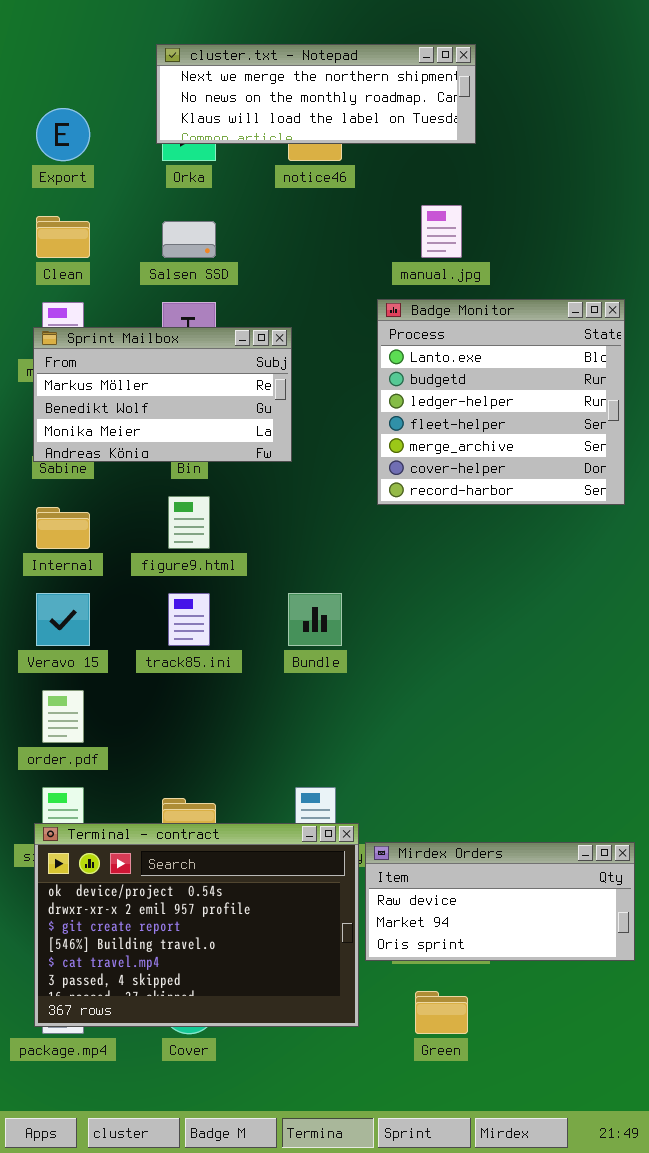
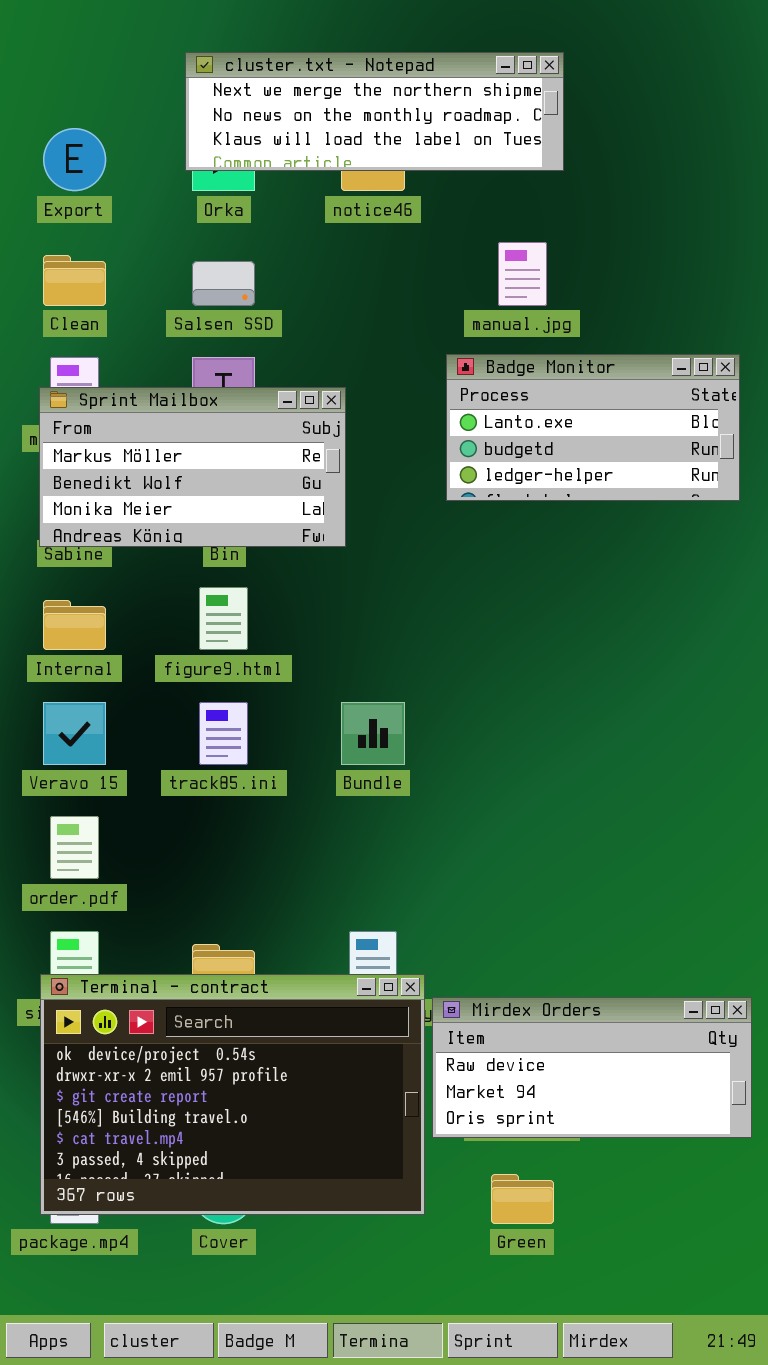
Badge Monitor: [377,299,625,505] -> [446,354,740,501], resized

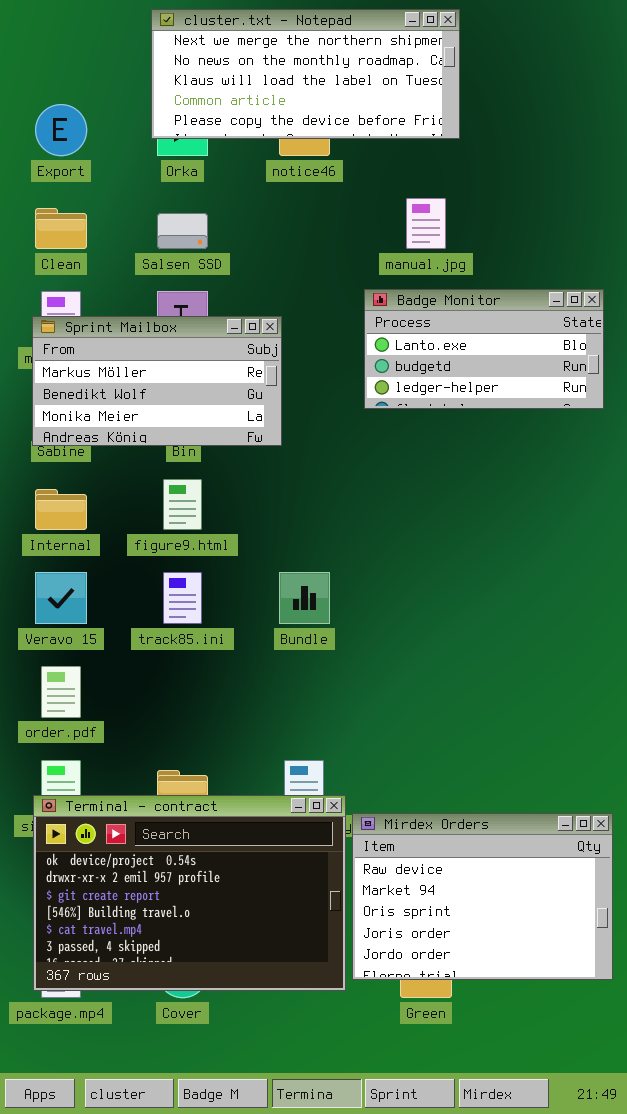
cluster.txt - Notepad: [185,52,564,171] -> [151,9,460,139], resized
Mirdex Orders: [432,997,752,1138] -> [352,813,613,980], resized

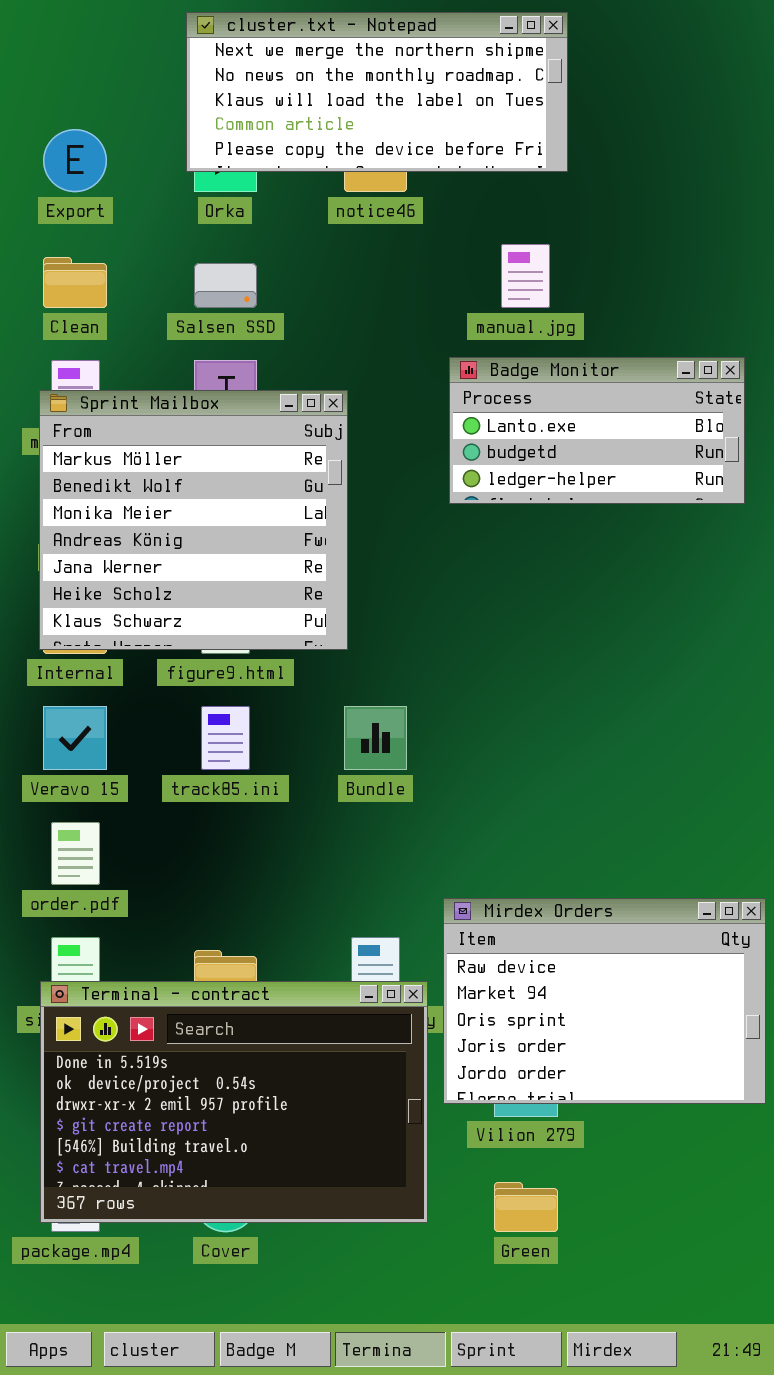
Sprint Mailbox: [32,316,282,446] -> [39,390,348,650], resized
Terminal - contract: [33,795,346,991] -> [40,981,428,1223], scrolled up 1 row
Mirdex Orders: [352,813,613,980] -> [443,898,766,1104], moved

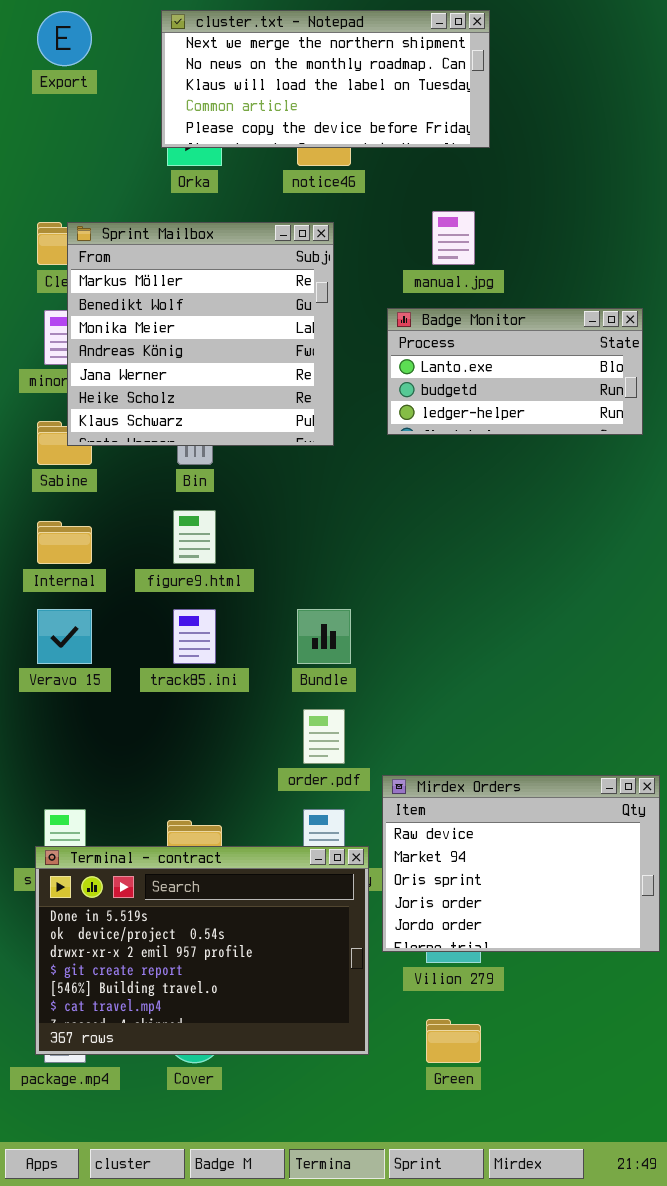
Export: [43,129,107,192] -> [37,11,92,66], moved
Sprint Mailbox: [39,390,348,650] -> [67,222,334,446], moved
order.pdf: [51,822,100,885] -> [303,709,345,764], moved

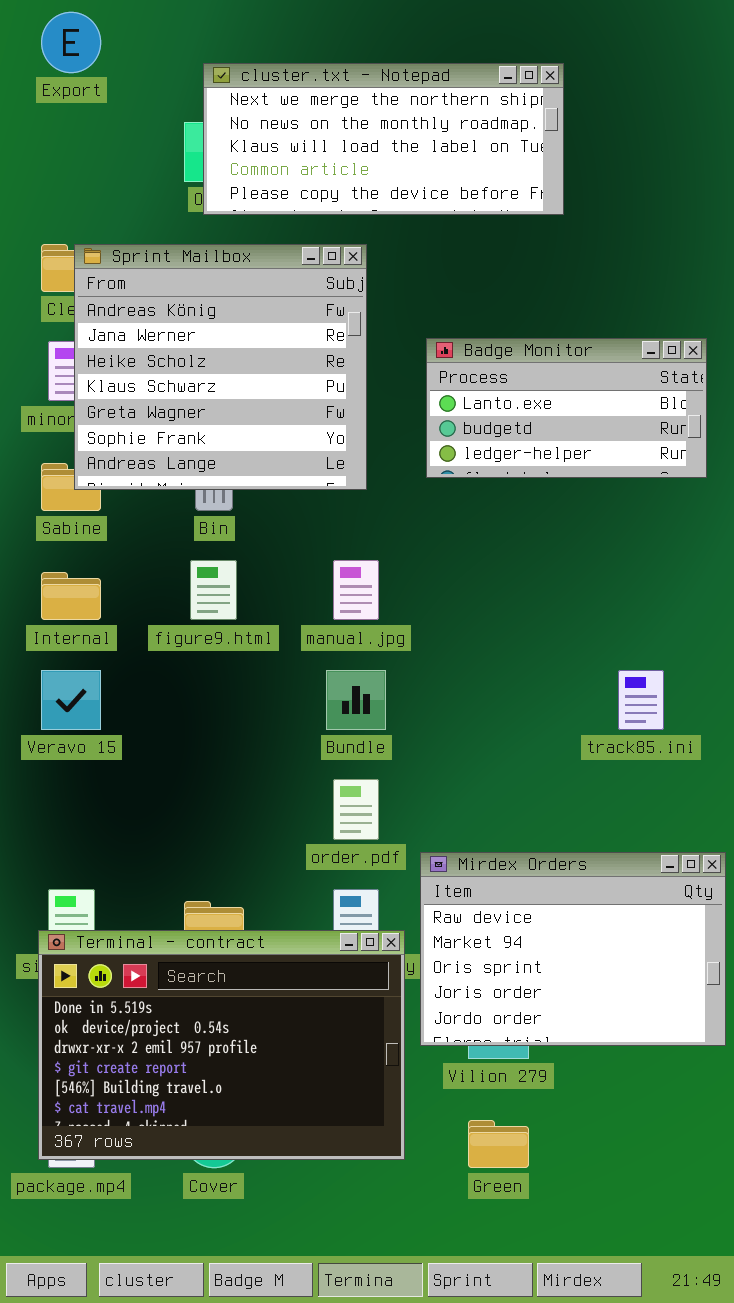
cluster.txt - Notepad: [161,10,490,148] -> [203,63,564,215], moved
manual.jpg: [432,211,475,265] -> [333,560,379,620], moved
Sprint Mailbox: [67,222,334,446] -> [74,244,367,490], scrolled down 3 rows
track85.ini: [173,609,216,664] -> [618,670,664,730], moved

